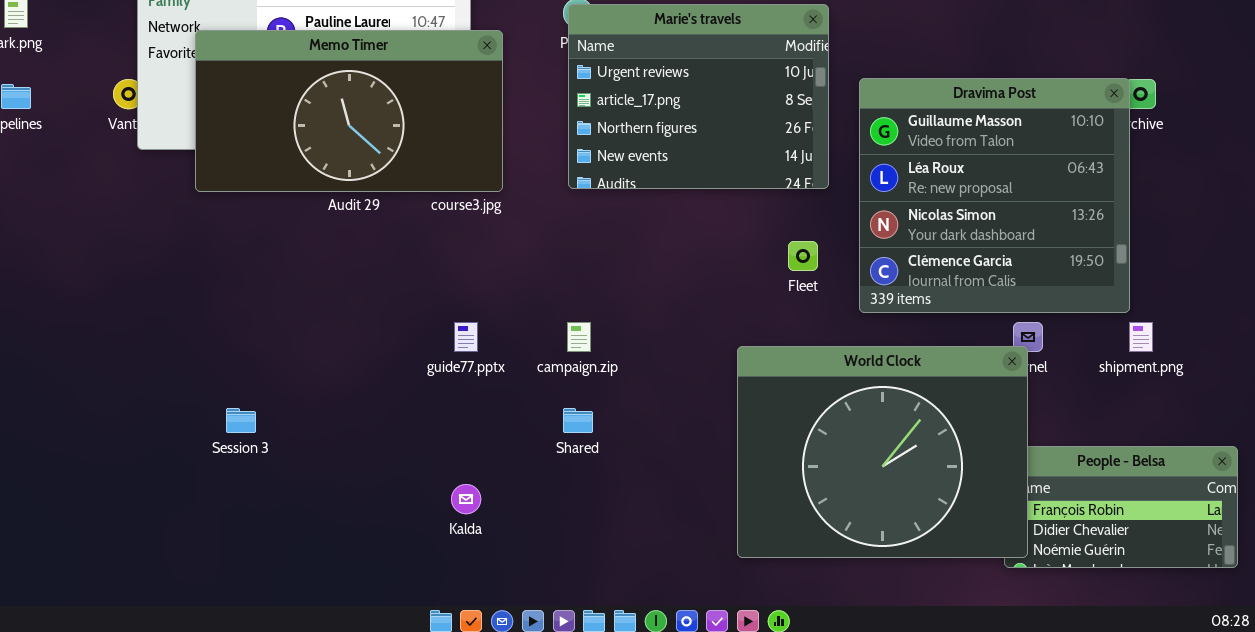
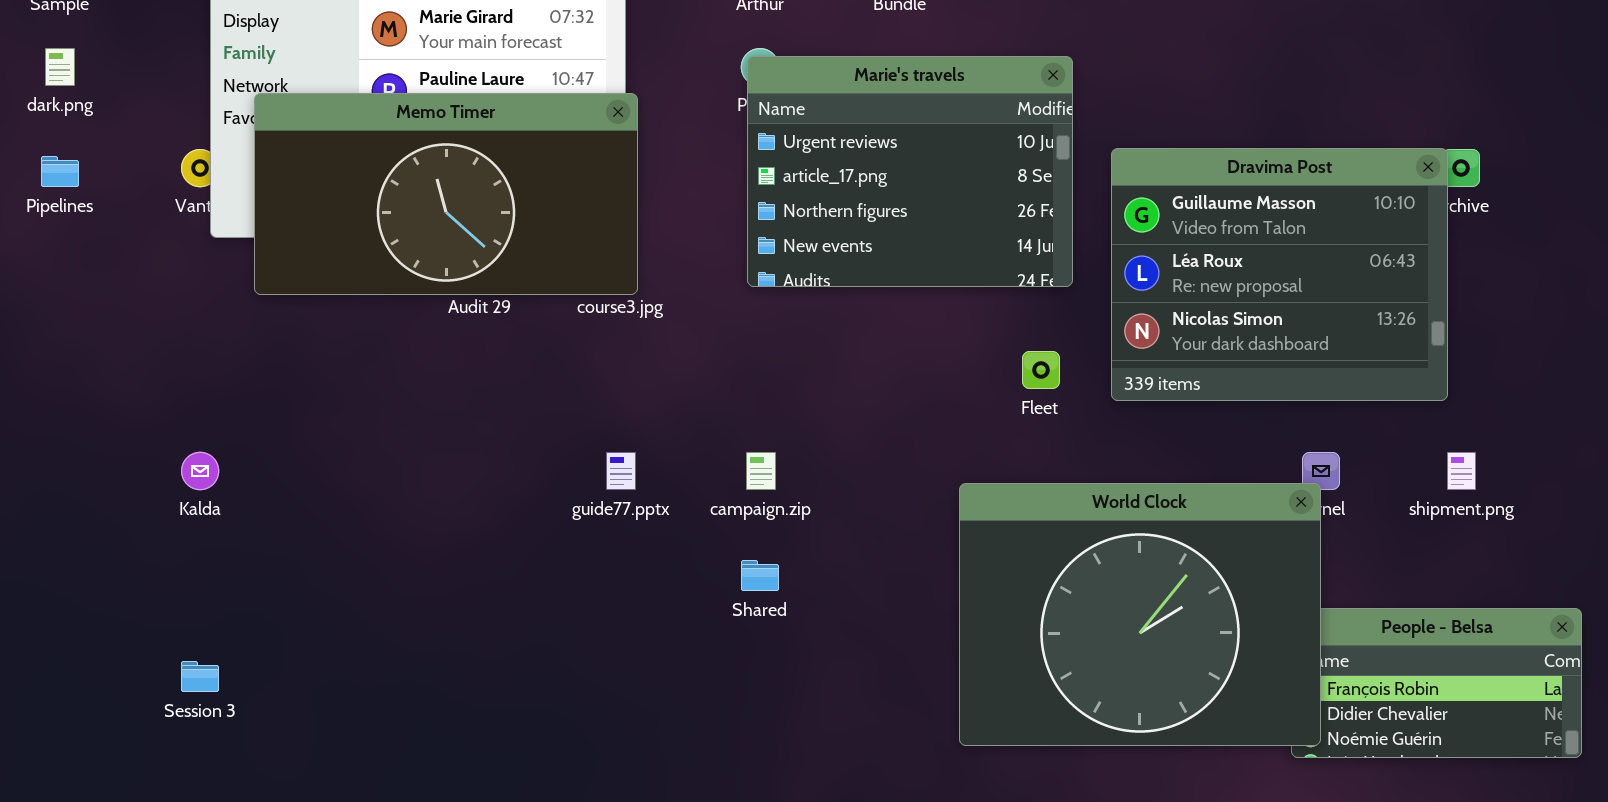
Memo Timer: [195,30,503,192] -> [254,93,638,295], moved
Dravima Post: [859,78,1130,313] -> [1111,148,1448,401], resized
Session 3: [226,408,256,433] -> [181,661,219,692], moved
Kalda: [451,484,481,514] -> [181,452,219,490], moved

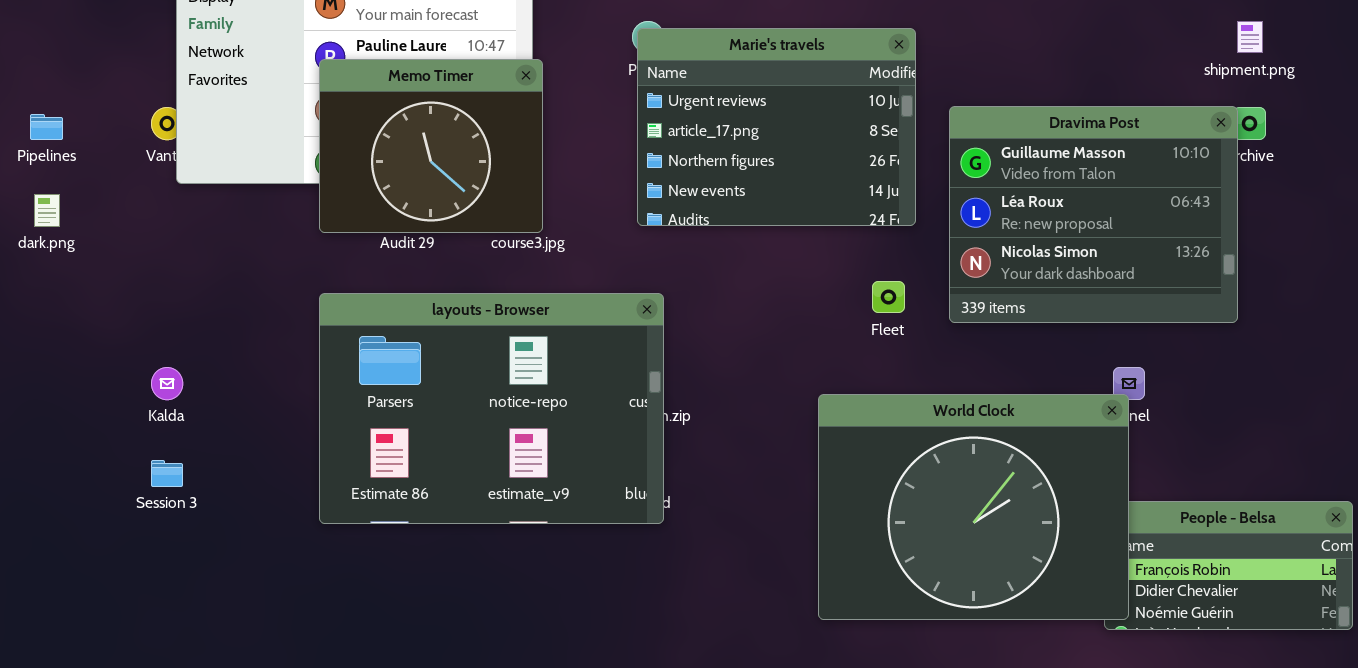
dark.png: [45,48,75,86] -> [34,194,60,227], moved
Memo Timer: [254,93,638,295] -> [319,59,543,233], resized
layouts - Browser: none -> [319,293,664,524], opened
shipment.png: [1447,452,1476,490] -> [1237,21,1263,53], moved
Session 3: [181,661,219,692] -> [151,460,183,487], moved

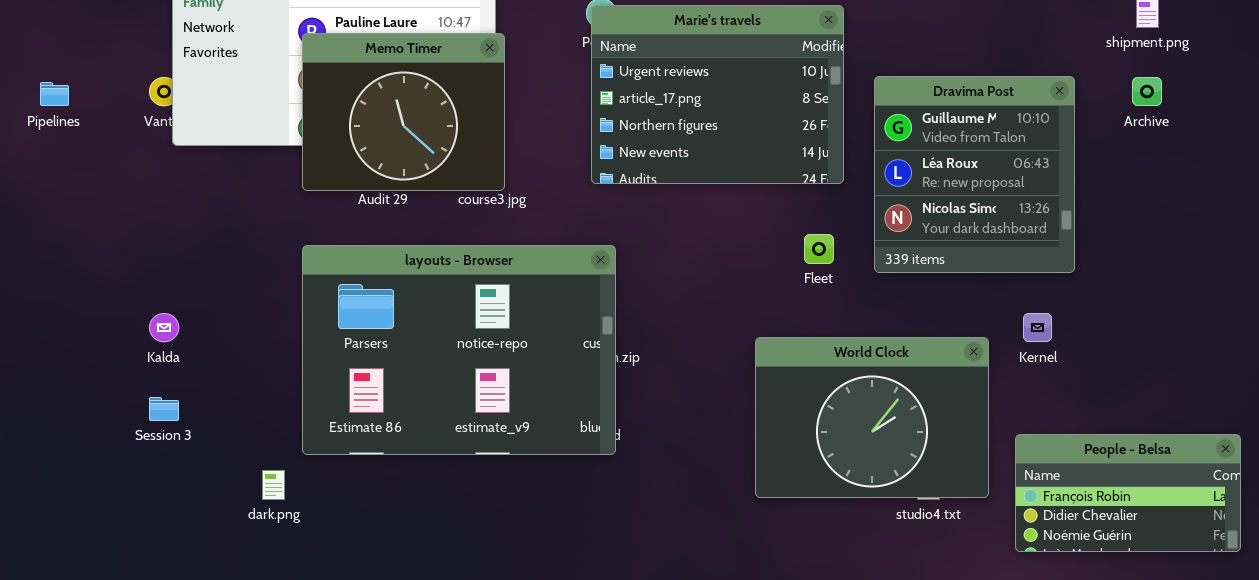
Dravima Post: [949,106,1238,323] -> [874,76,1075,273], resized
dark.png: [34,194,60,227] -> [262,470,285,500], moved
World Clock: [818,394,1129,620] -> [755,337,989,498], resized

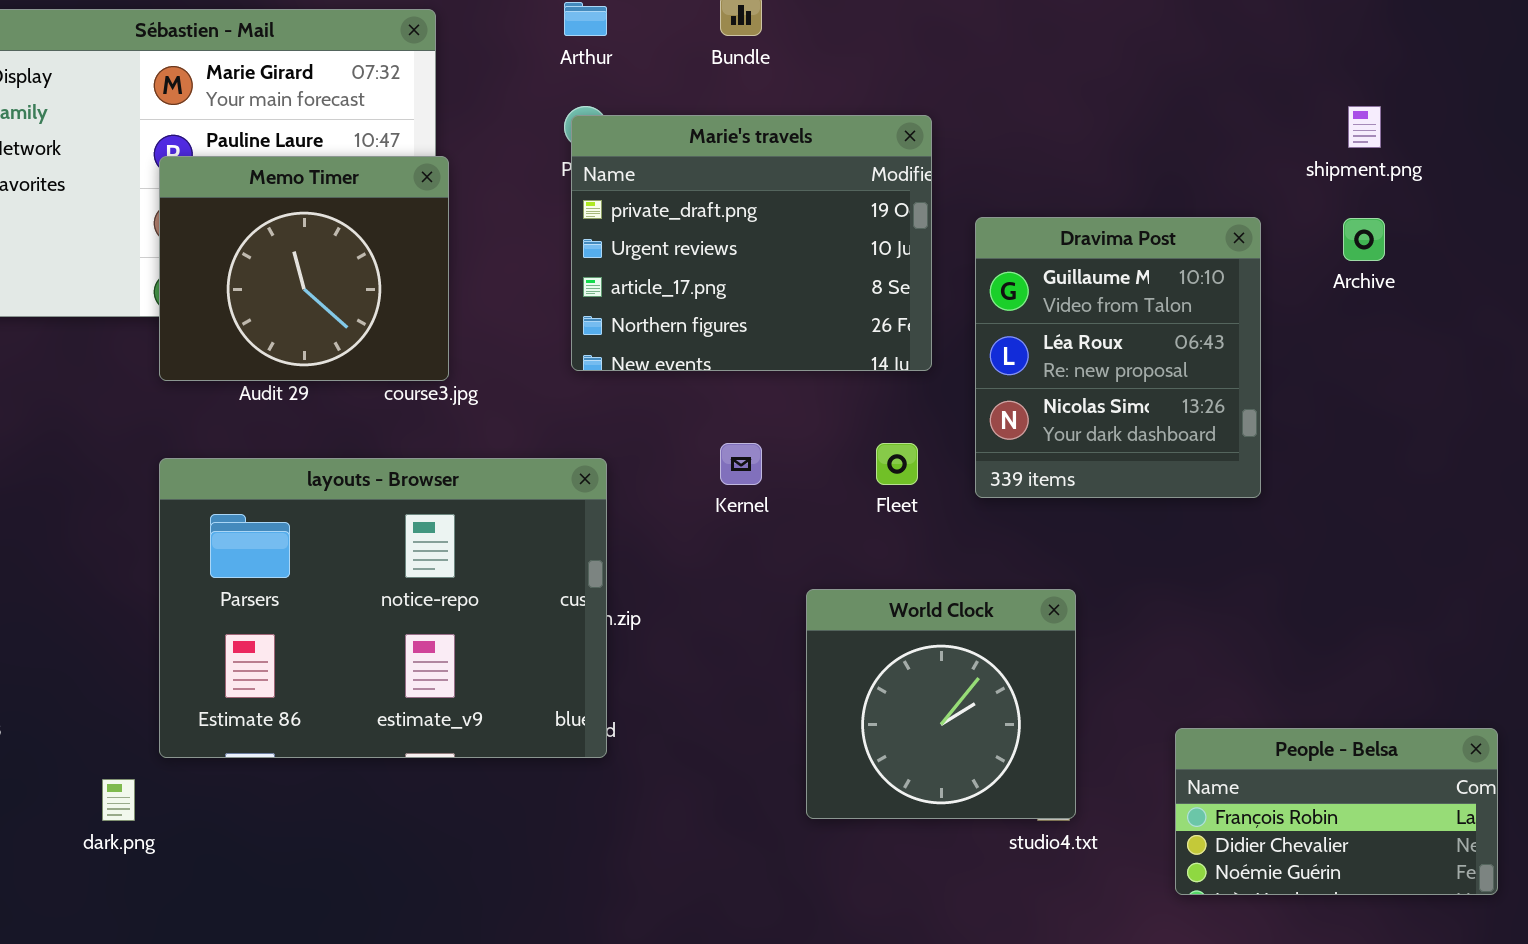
Marie's travels: [591,5,844,184] -> [571,115,932,371], scrolled up 1 row
Kernel: [1023,313,1052,342] -> [720,443,762,485], moved
World Clock: [755,337,989,498] -> [806,589,1076,819], resized

